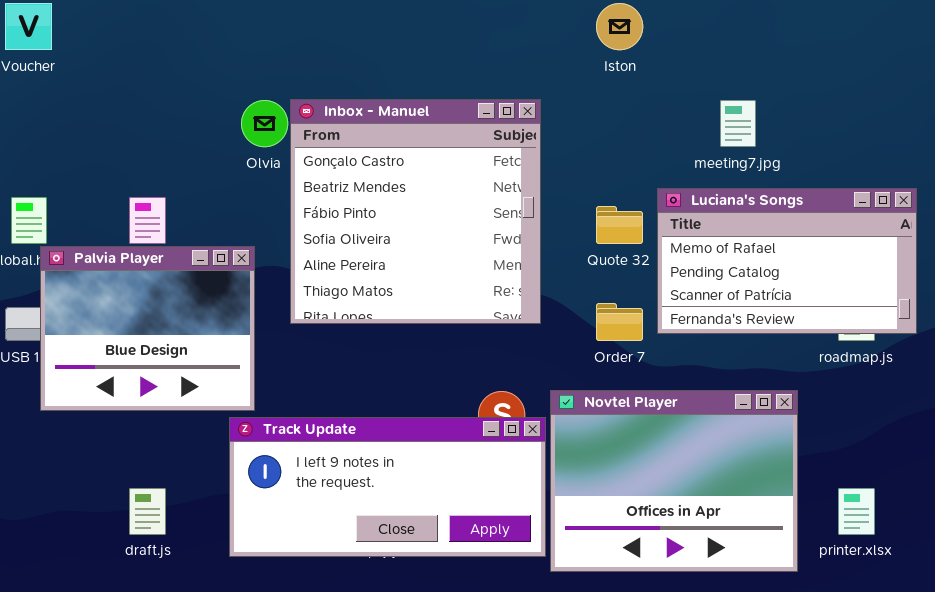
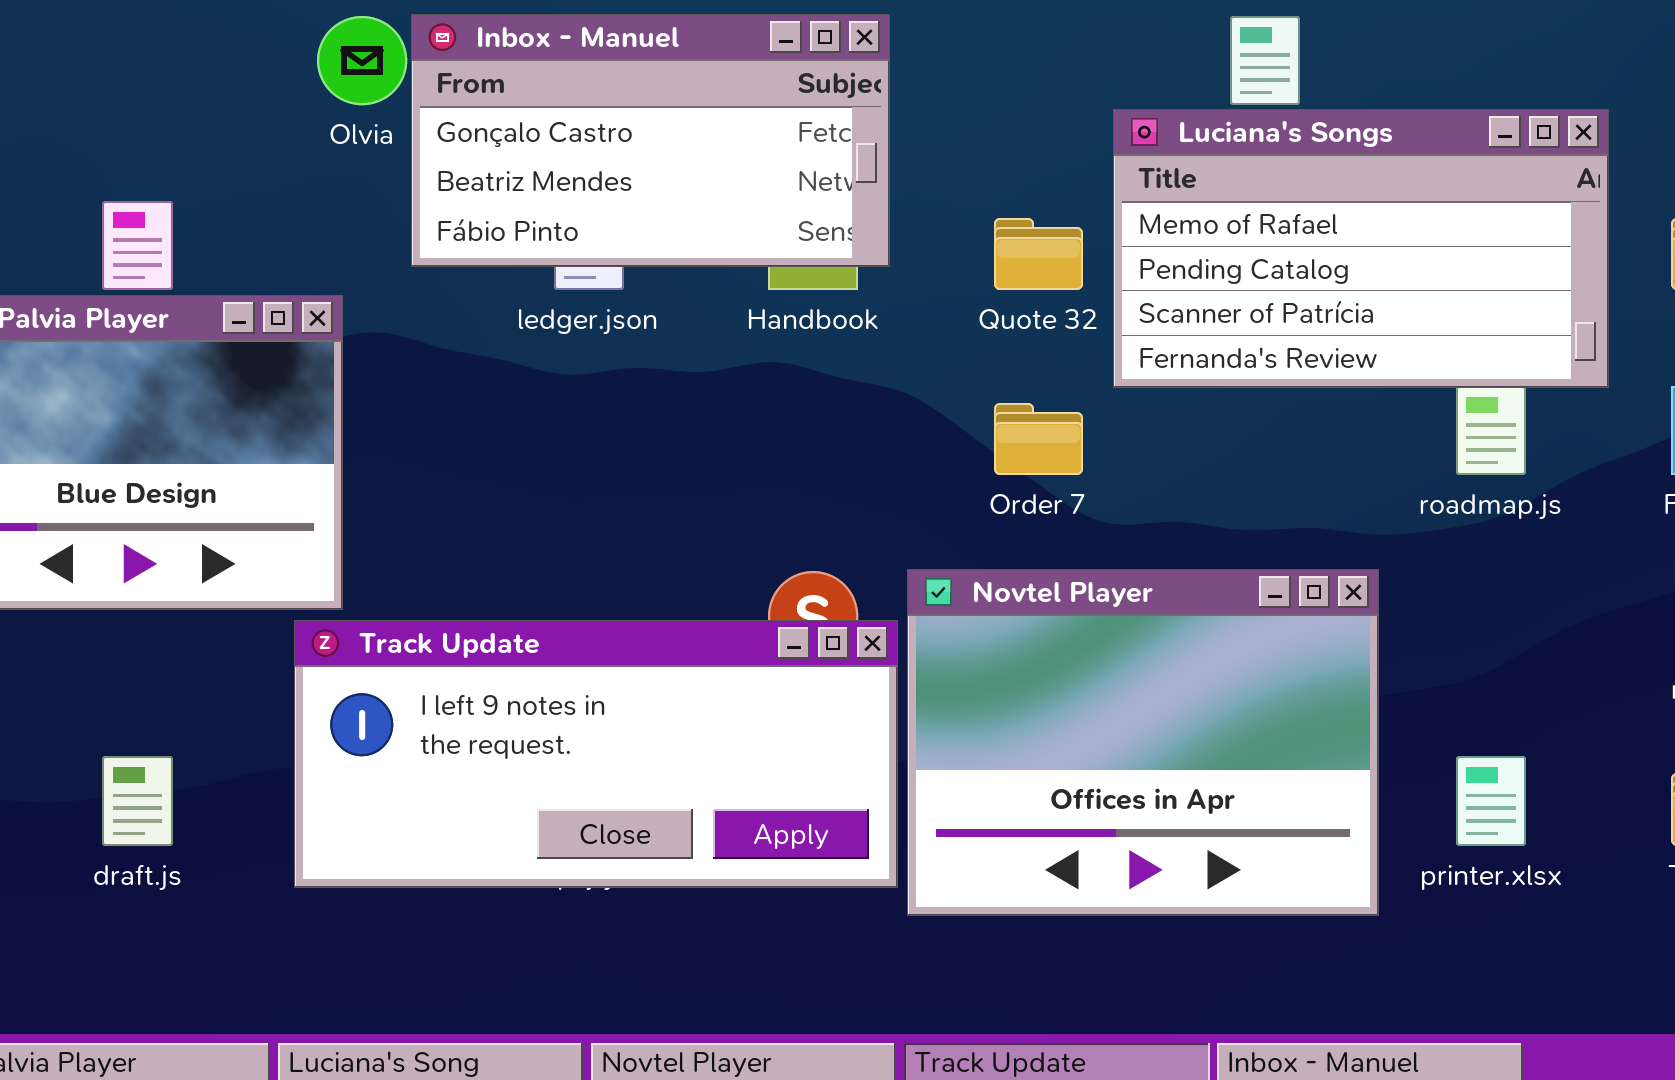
Inbox - Manuel: [290,99,541,324] -> [411,14,890,267], resized
Luciana's Songs: [657,188,917,334] -> [1113,109,1609,388], moved

